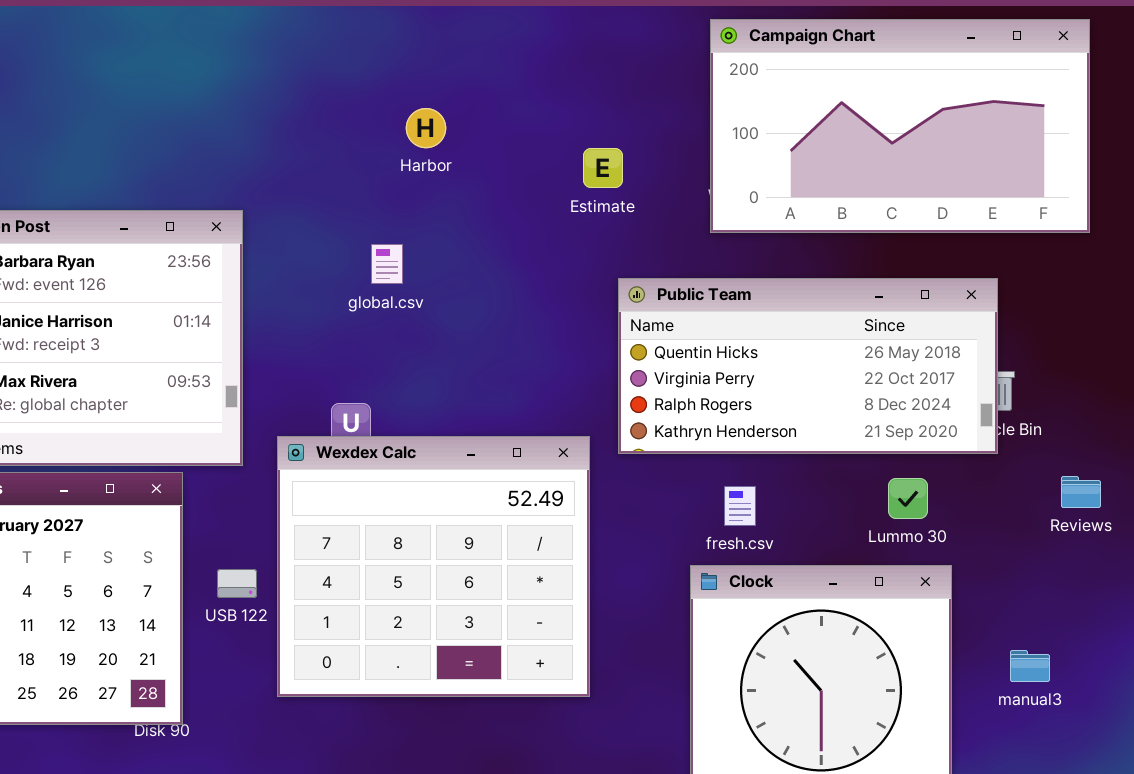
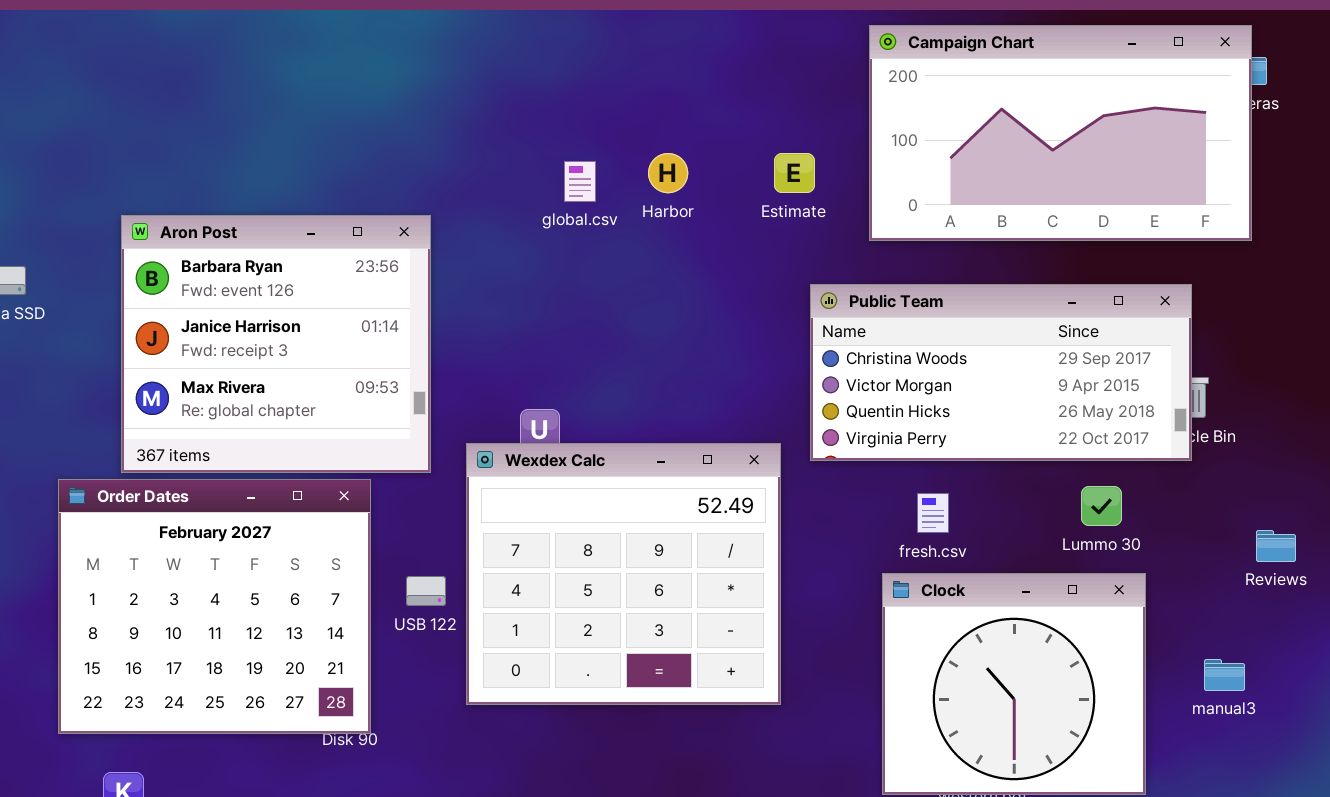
Campaign Chart: [710,19,1090,233] -> [869,25,1252,241], moved
Harbor: [406,108,446,148] -> [648,153,688,193], moved
global.csv: [371,244,403,284] -> [564,161,596,202], moved
Public Team: [618,278,998,454] -> [810,284,1192,461], scrolled up 2 rows
Reviews: [1061,476,1101,508] -> [1256,530,1296,562], moved

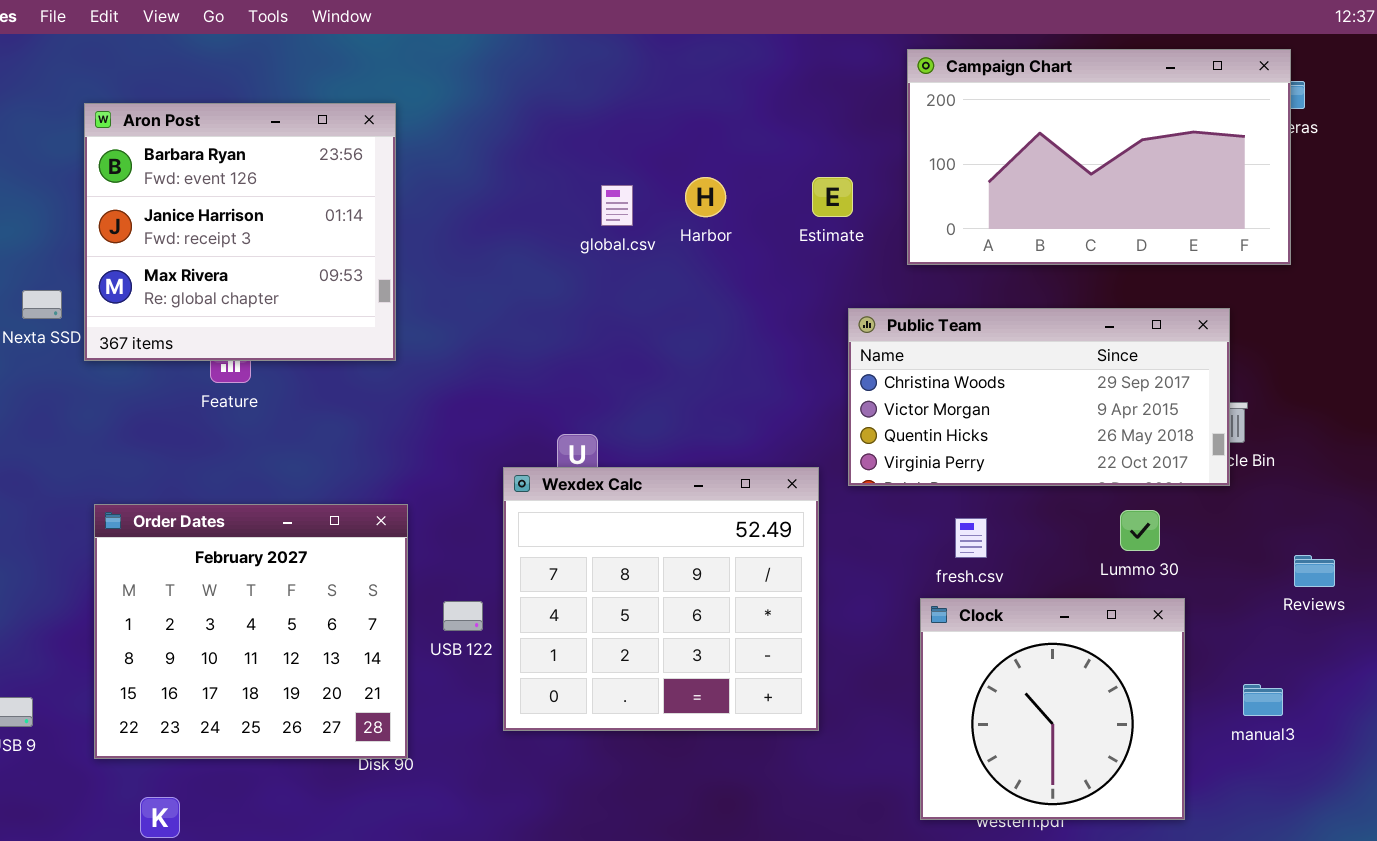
Aron Post: [121,215,431,473] -> [84,103,396,361], moved

